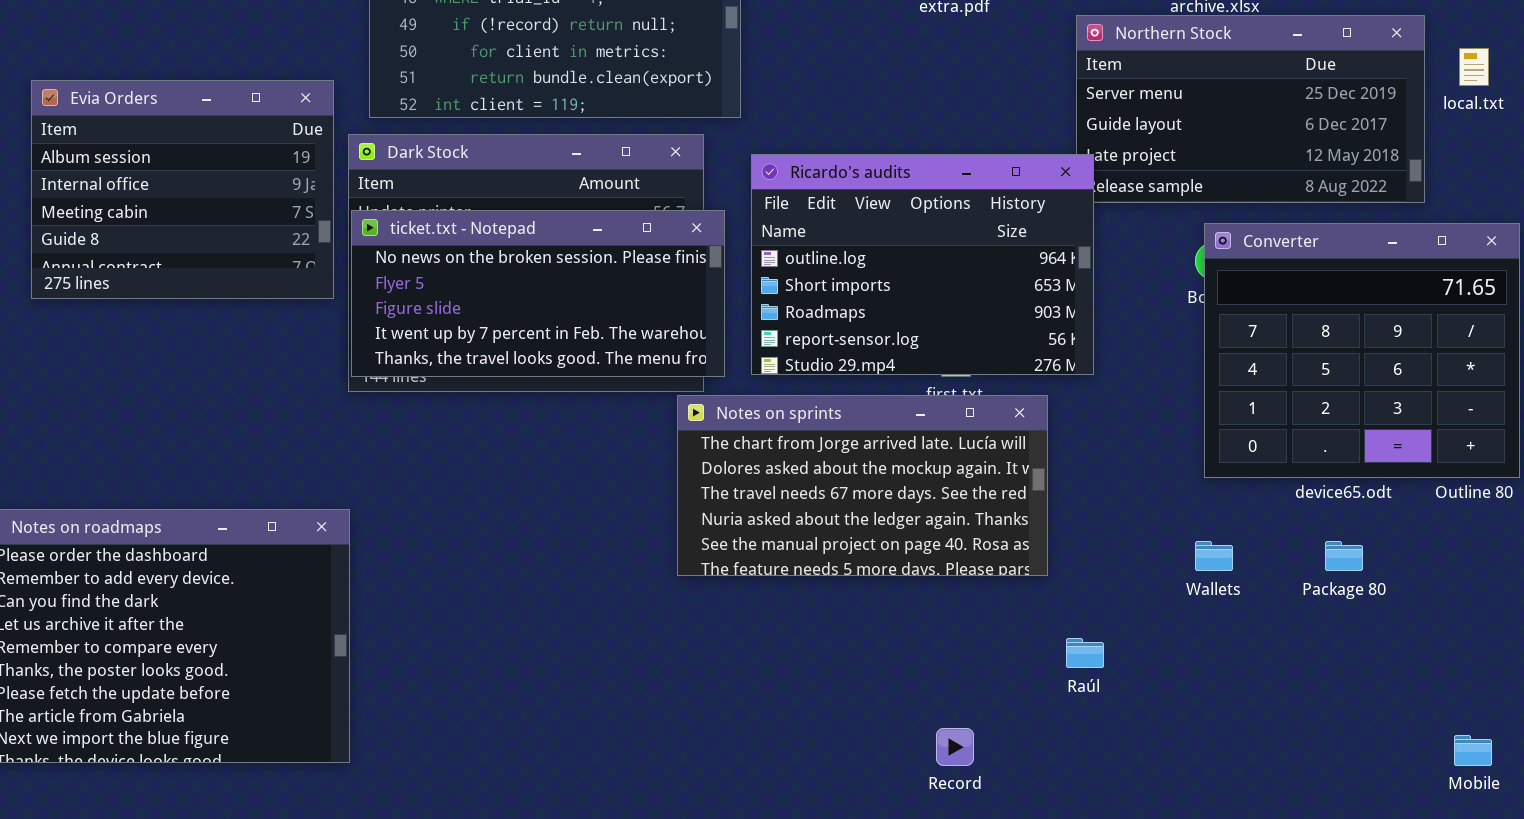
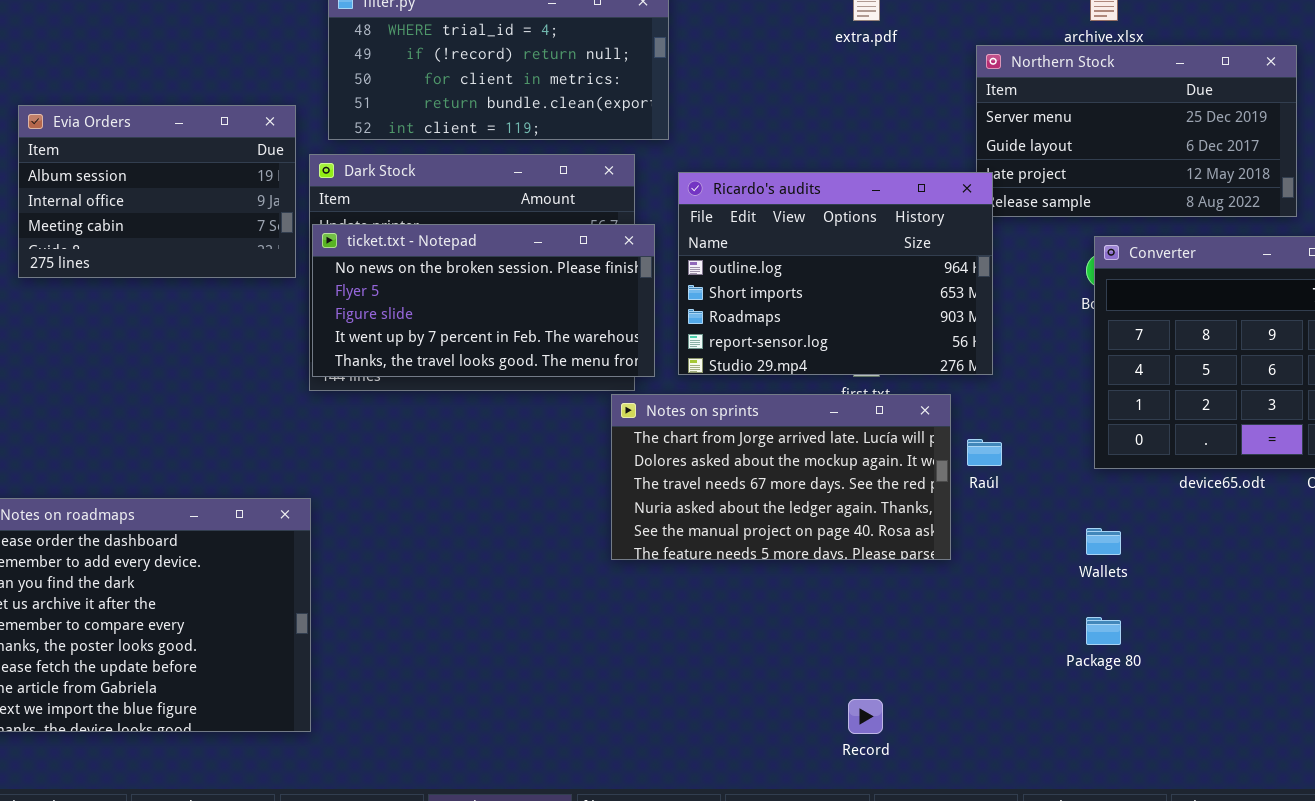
Evia Orders: [31,80,334,299] -> [18,105,296,278], resized
Package 80: [1325,541,1363,571] -> [1086,617,1121,645], moved
Raúl: [1066,638,1104,668] -> [967,439,1002,466], moved

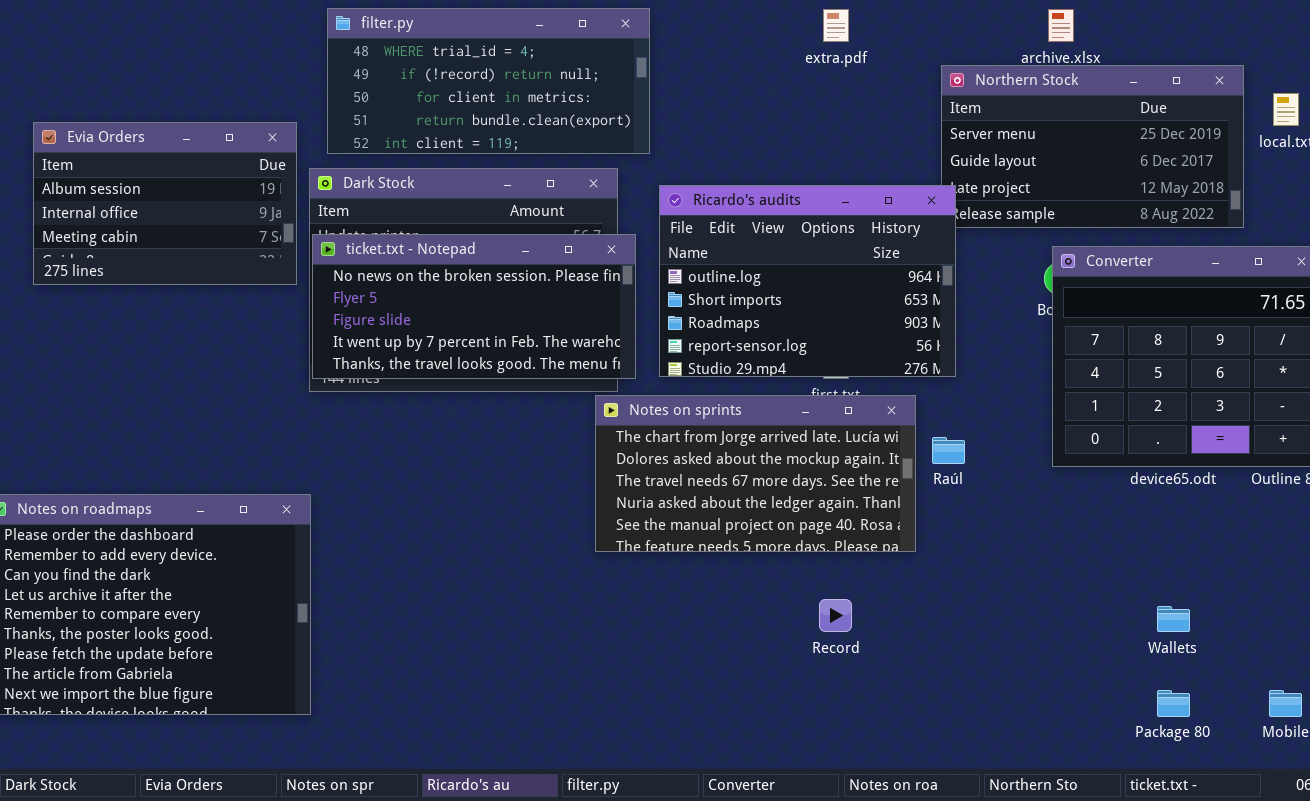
Wallets: [1086,528,1121,555] -> [1157,606,1190,632], moved
Package 80: [1086,617,1121,645] -> [1157,690,1190,717], moved
Record: [848,699,883,734] -> [819,599,852,632], moved

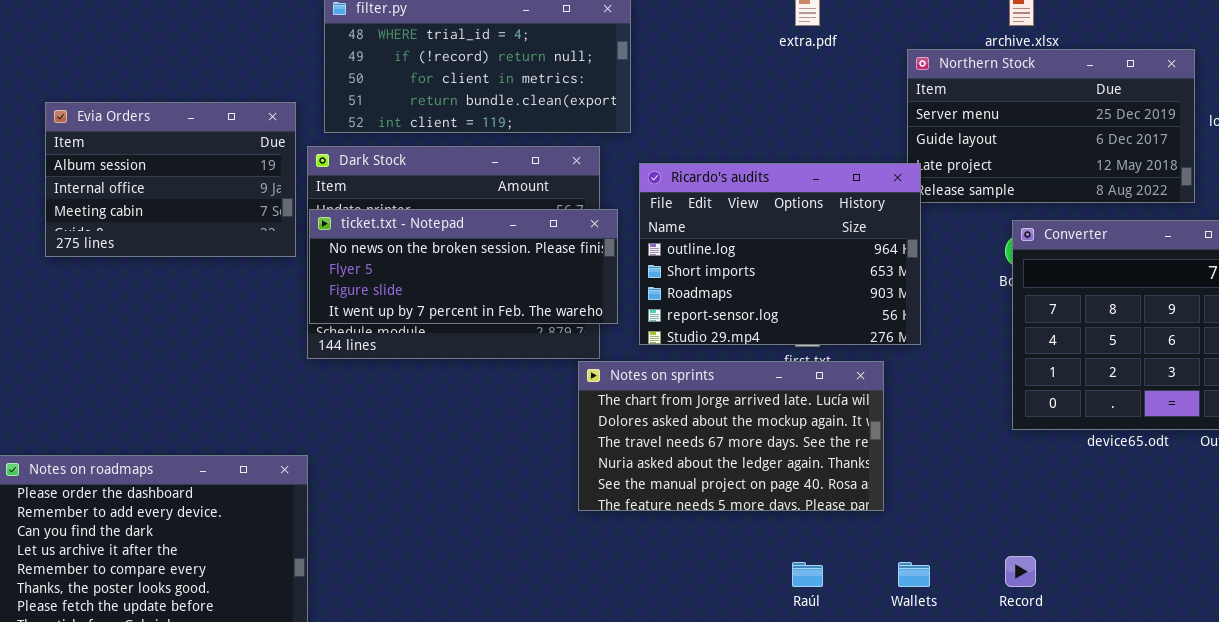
ticket.txt - Notepad: [312,234,636,379] -> [309,209,618,324], resized
Raúl: [932,437,965,464] -> [792,562,823,587], moved
Record: [819,599,852,632] -> [1005,556,1036,587], moved
Wallets: [1157,606,1190,632] -> [898,562,930,587], moved

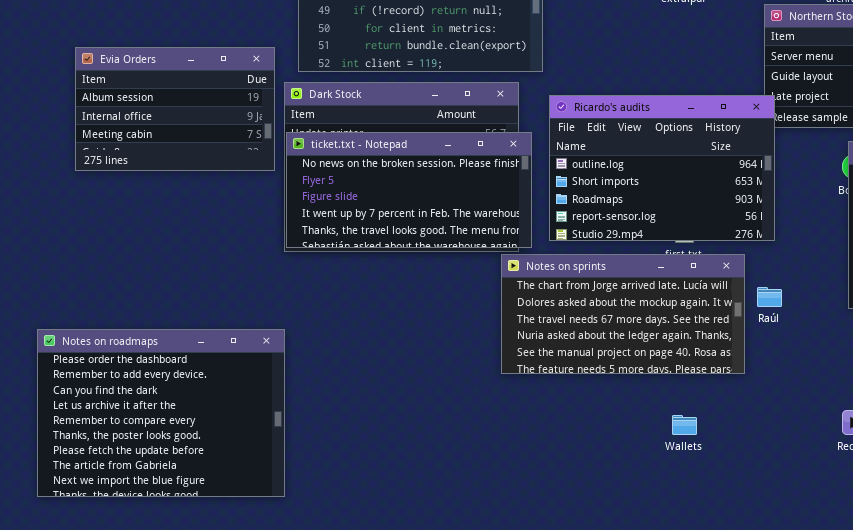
ticket.txt - Notepad: [309,209,618,324] -> [286,132,532,248], resized
Raúl: [792,562,823,587] -> [757,287,782,307], moved
Wallets: [898,562,930,587] -> [672,415,697,435], moved

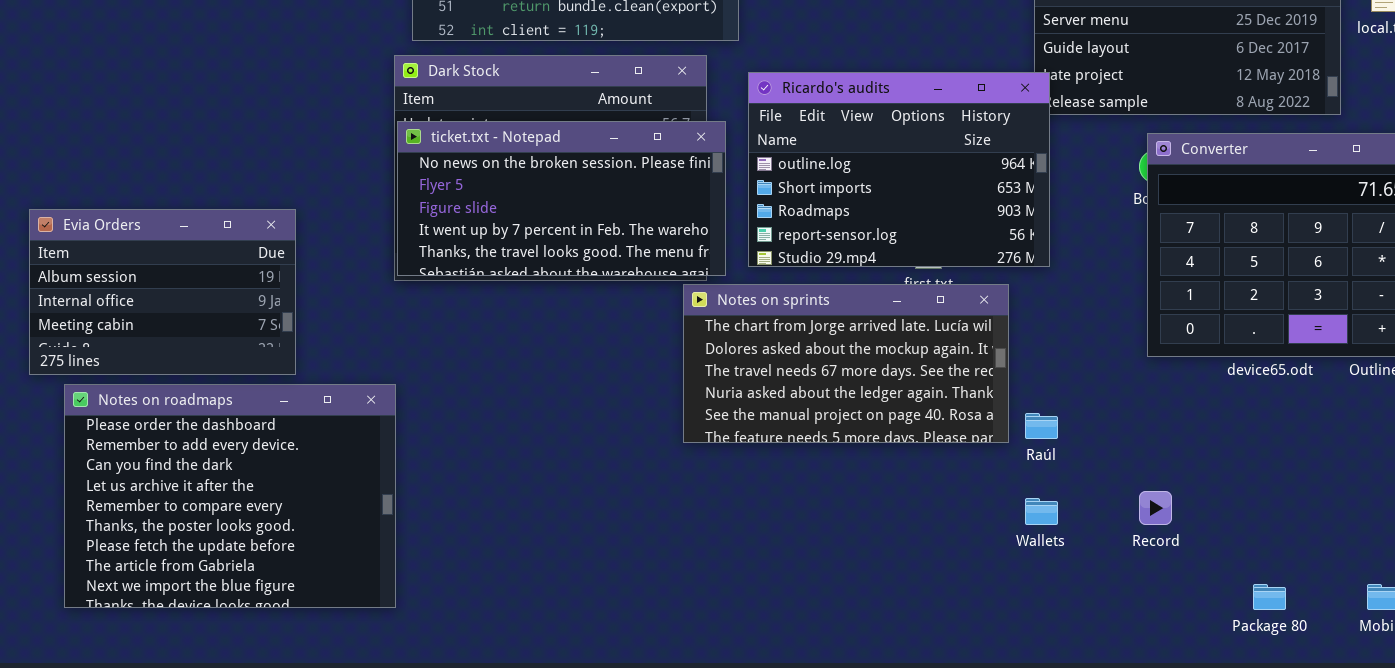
Evia Orders: [75,47,275,171] -> [29,209,296,375], moved
Raúl: [757,287,782,307] -> [1025,413,1058,439], moved
Wallets: [672,415,697,435] -> [1025,498,1058,525], moved

